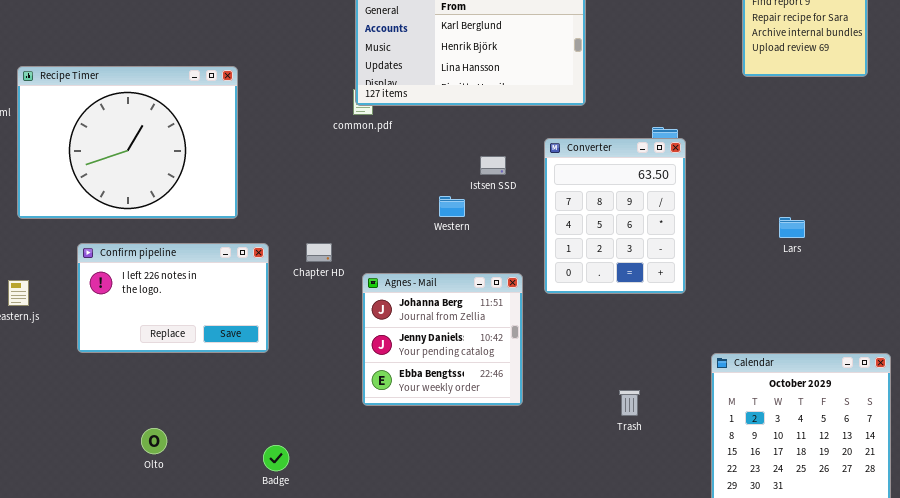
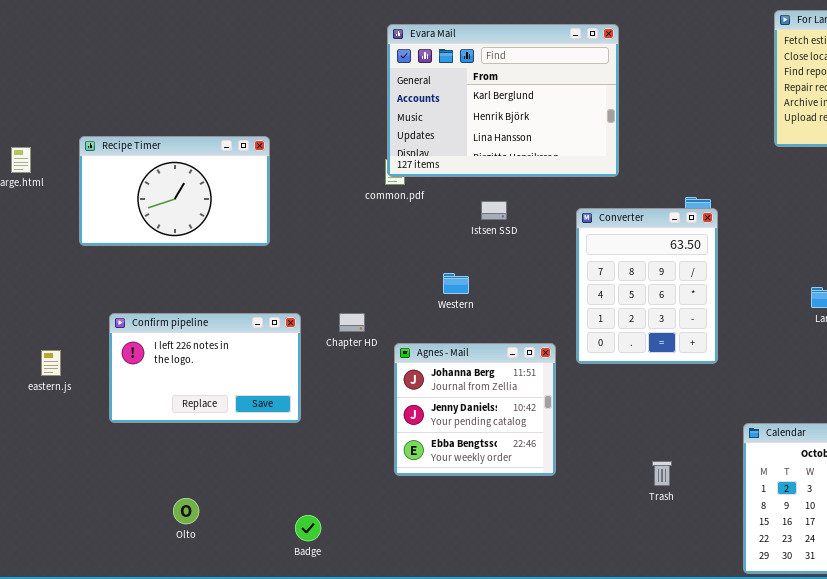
Recipe Timer: [17,66,238,219] -> [79,136,270,246], resized
Istsen SSD: [480,156,506,175] -> [481,201,507,220], moved
Western: [439,196,465,217] -> [443,273,469,294], moved

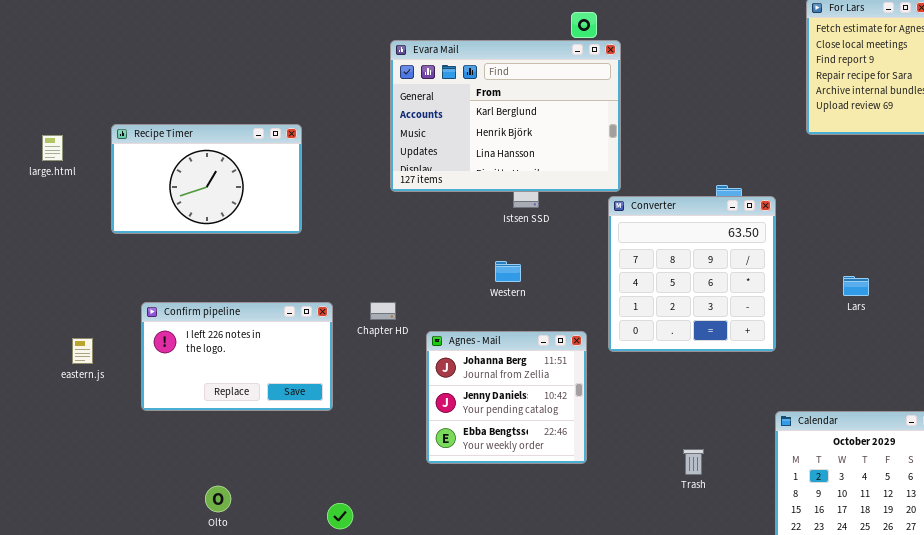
Evara Mail: [387,24,619,177] -> [390,40,621,192], moved
Converter: [576,208,718,364] -> [608,196,776,352], resized
Western: [443,273,469,294] -> [495,261,521,282], moved

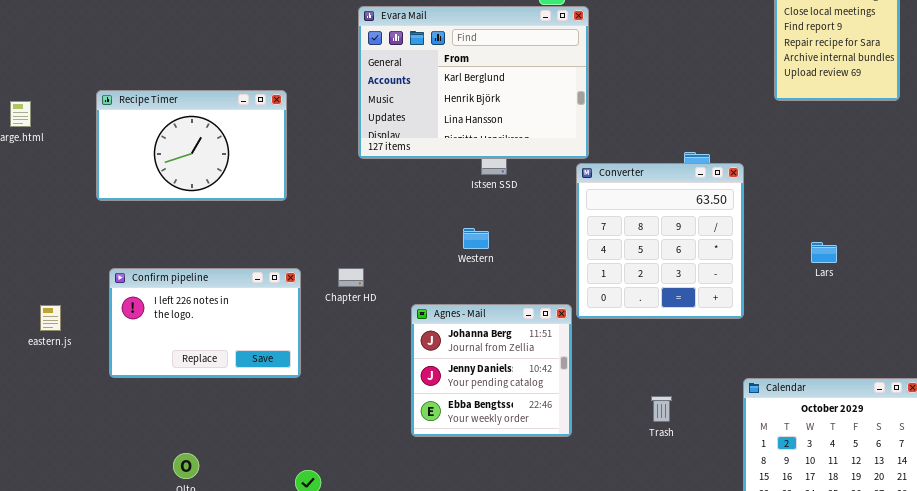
Recipe Timer: [111,124,302,234] -> [96,90,287,201], moved
Agnes - Mail: [426,331,587,464] -> [411,304,572,437], moved
Trash: [683,449,704,475] -> [651,396,672,422], moved

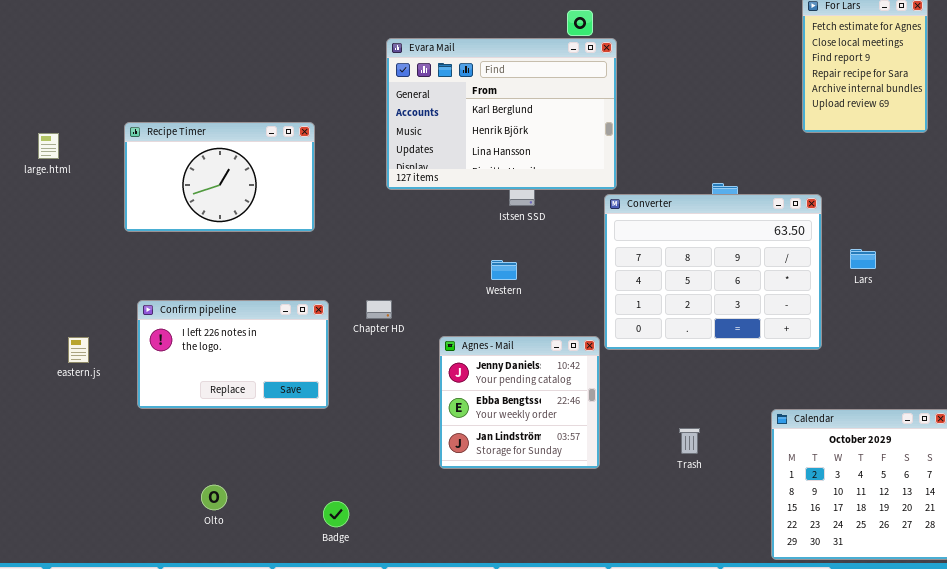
Converter: [576,163,744,319] -> [604,194,822,350], resized
Lars: [811,242,837,263] -> [850,249,876,269], moved
Agnes - Mail: [411,304,572,437] -> [439,336,600,469], scrolled down 1 row

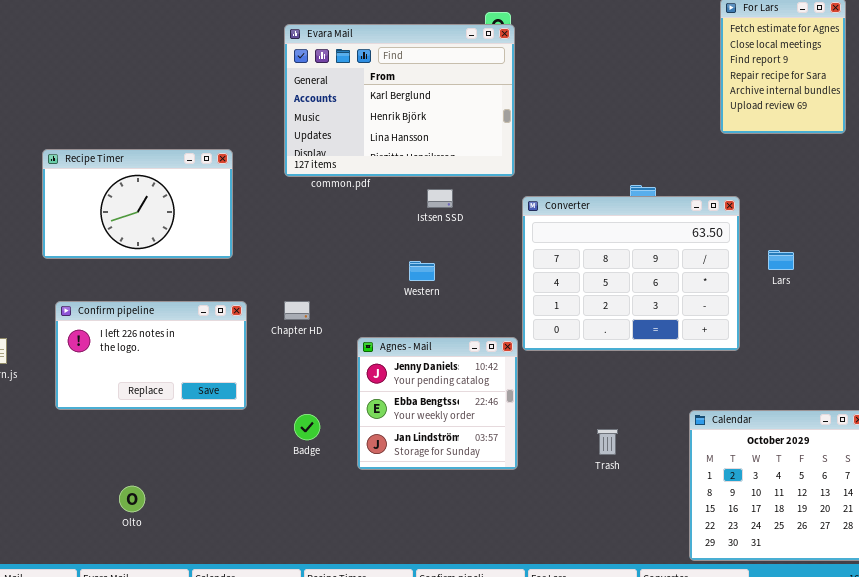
Evara Mail: [386,38,617,190] -> [284,24,515,177], moved
Recipe Timer: [124,122,315,232] -> [42,149,233,259], moved
Badge: [323,501,349,527] -> [294,414,320,440], moved

